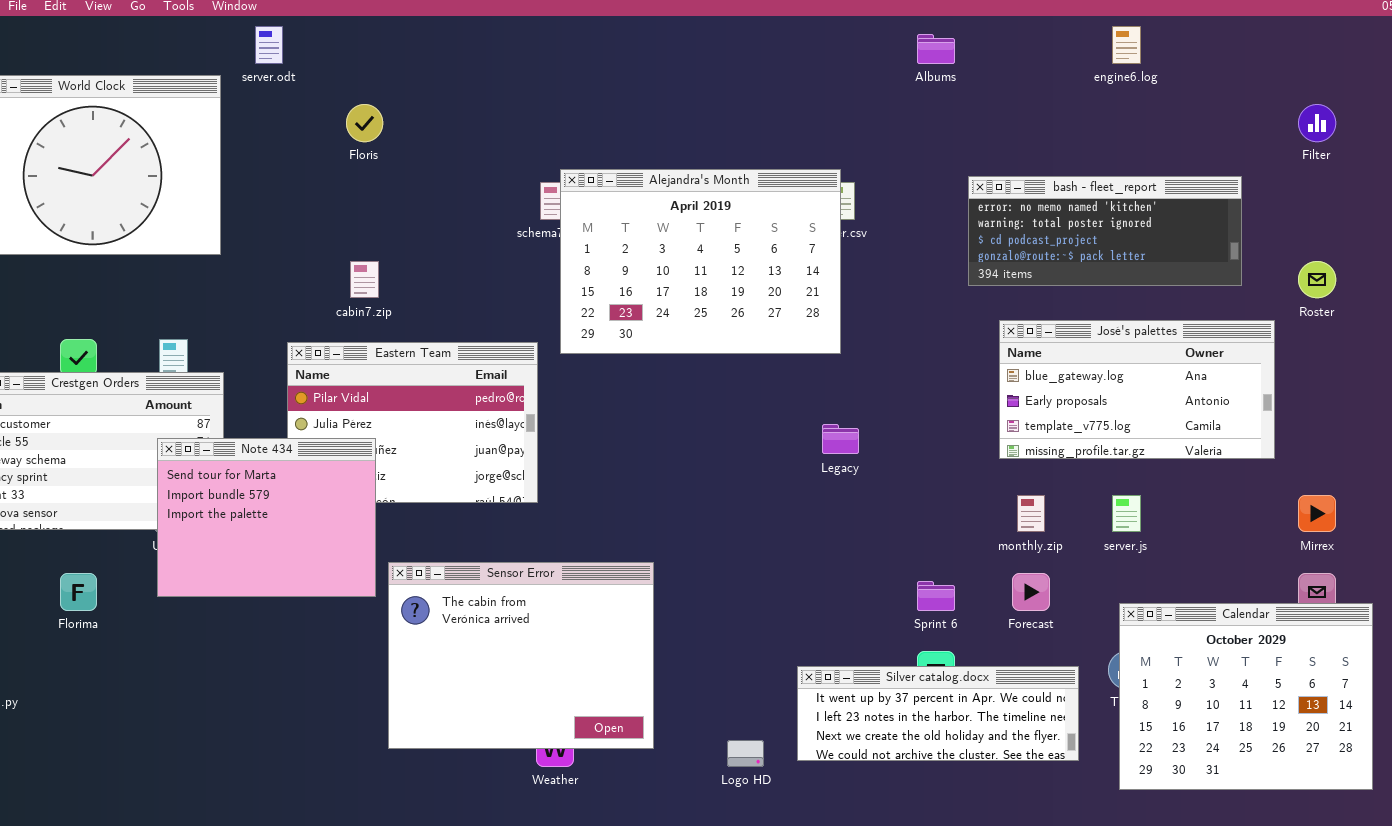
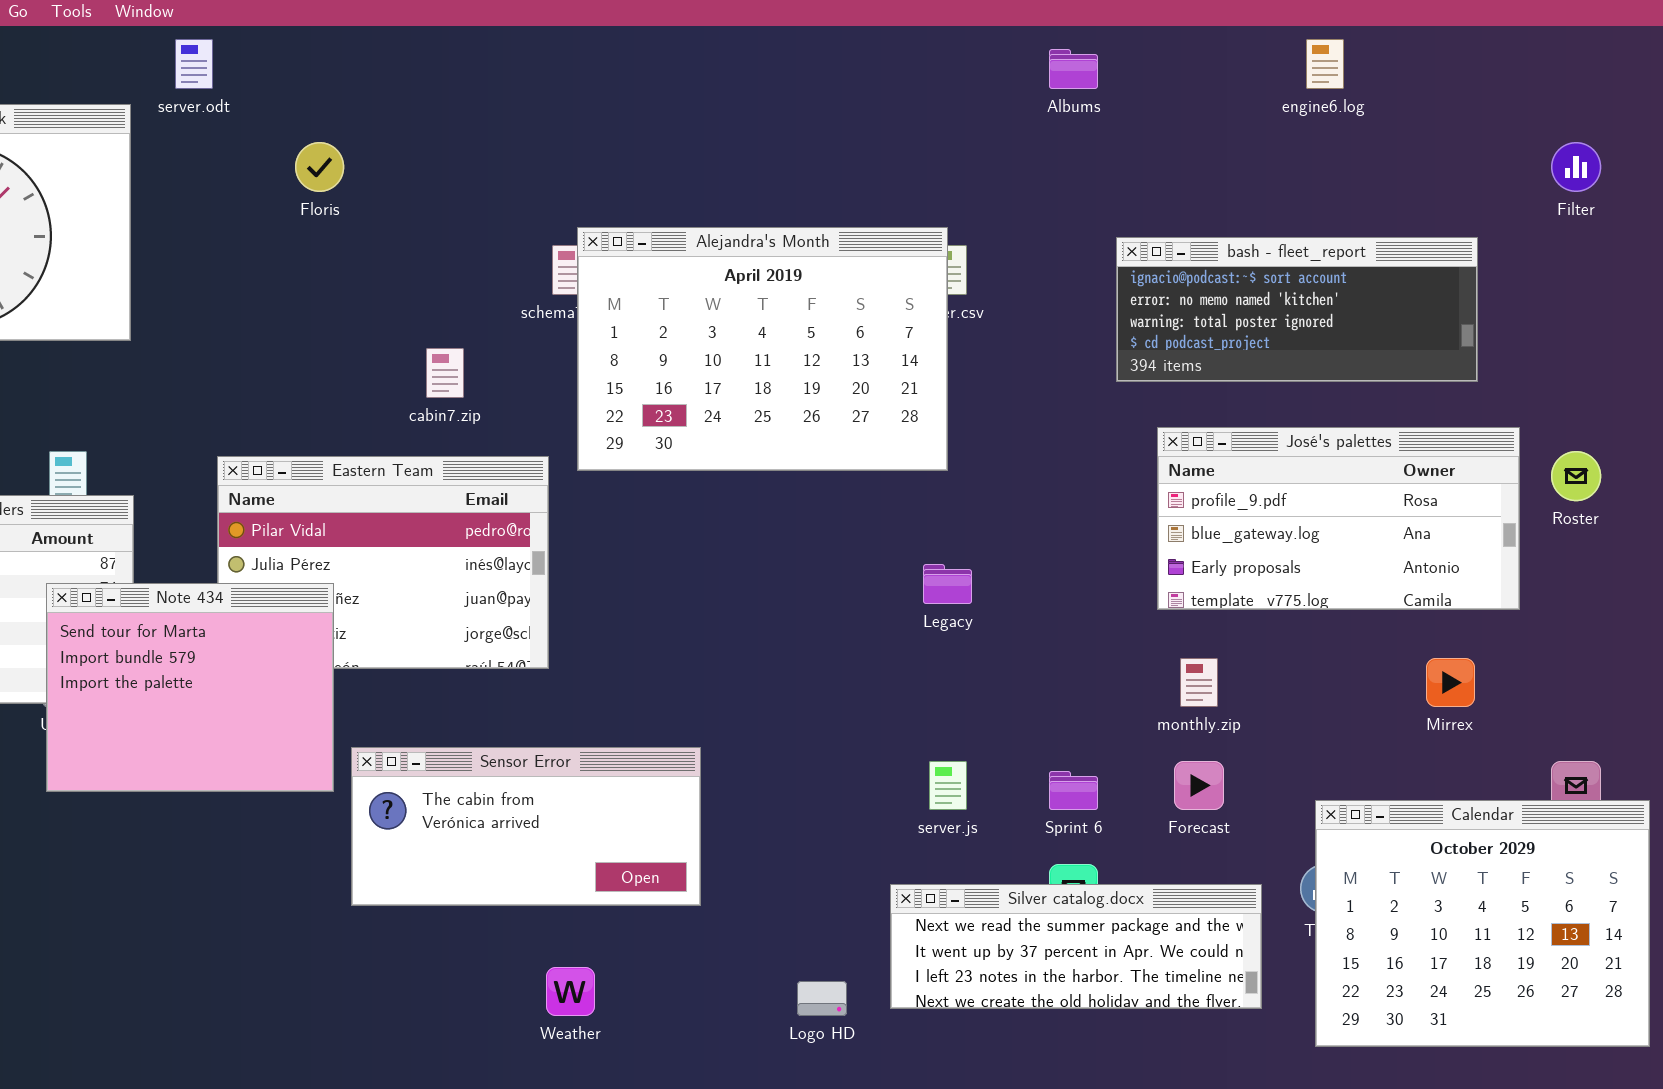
bash - fleet_report: [968,176,1242,286] -> [1116,237,1478,382], scrolled up 1 row
cabin7.zip: [350,261,379,298] -> [426,348,464,398], moved
Roster: [1298,261,1336,298] -> [1551,451,1601,501], moved
José's palettes: [999,320,1275,459] -> [1157,427,1520,610], scrolled up 1 row
server.js: [1112,495,1141,532] -> [929,761,967,810], moved
Mirrex: [1298,495,1336,532] -> [1426,658,1475,707], moved
Sensor Error: [388,562,654,749] -> [351,747,701,906], resized
Silver catalog.docx: [797,666,1079,761] -> [890,884,1262,1009], scrolled up 1 row

